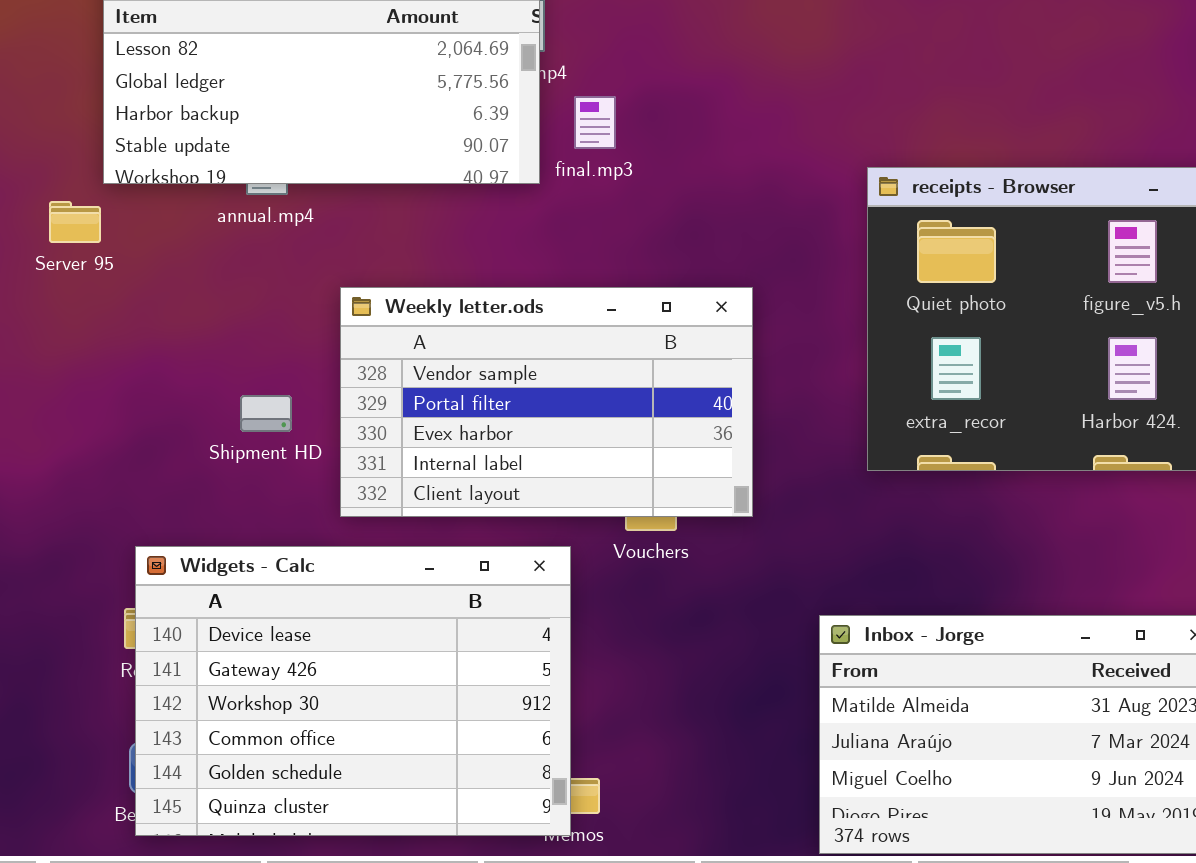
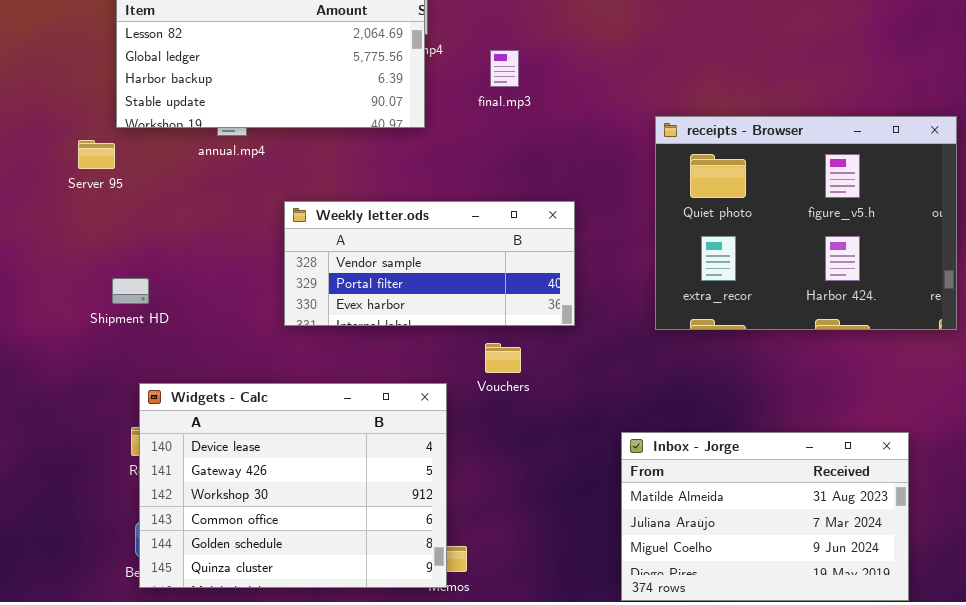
final.mp3: [574,96,616,149] -> [490,50,519,87], moved
Weekly letter.ods: [340,287,753,517] -> [284,201,575,326], resized
Shipment HD: [240,395,292,432] -> [112,278,149,304], moved

